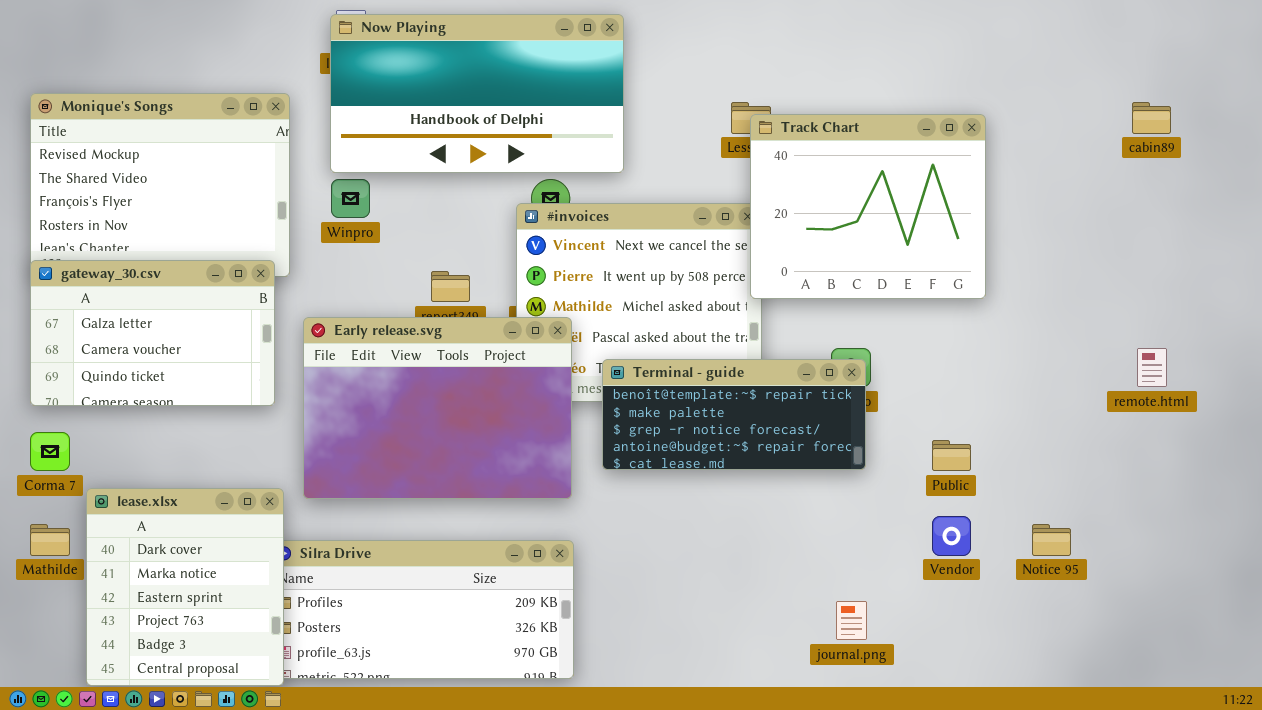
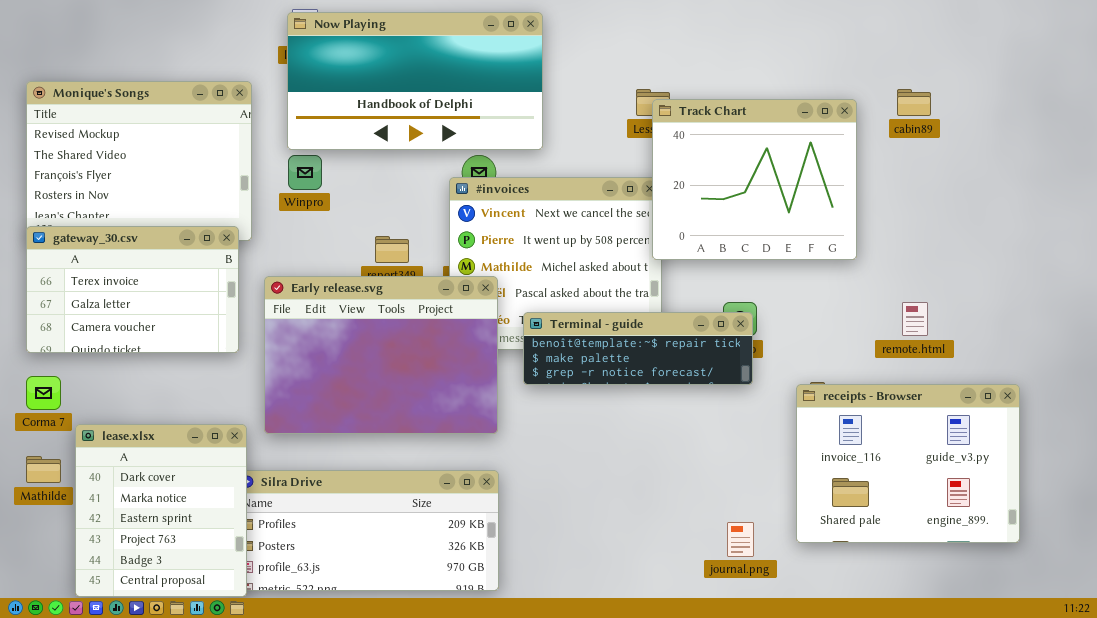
cabin89: [1132,102,1171,134] -> [897,89,931,116], moved
gateway_30.csv: [30,260,275,406] -> [26,226,239,353], scrolled up 1 row
remote.html: [1137,348,1167,387] -> [902,302,928,336], moved
Terminal - guide: [602,359,866,470] -> [523,312,753,385], resized
receipts - Browser: none -> [796,384,1020,543], opened

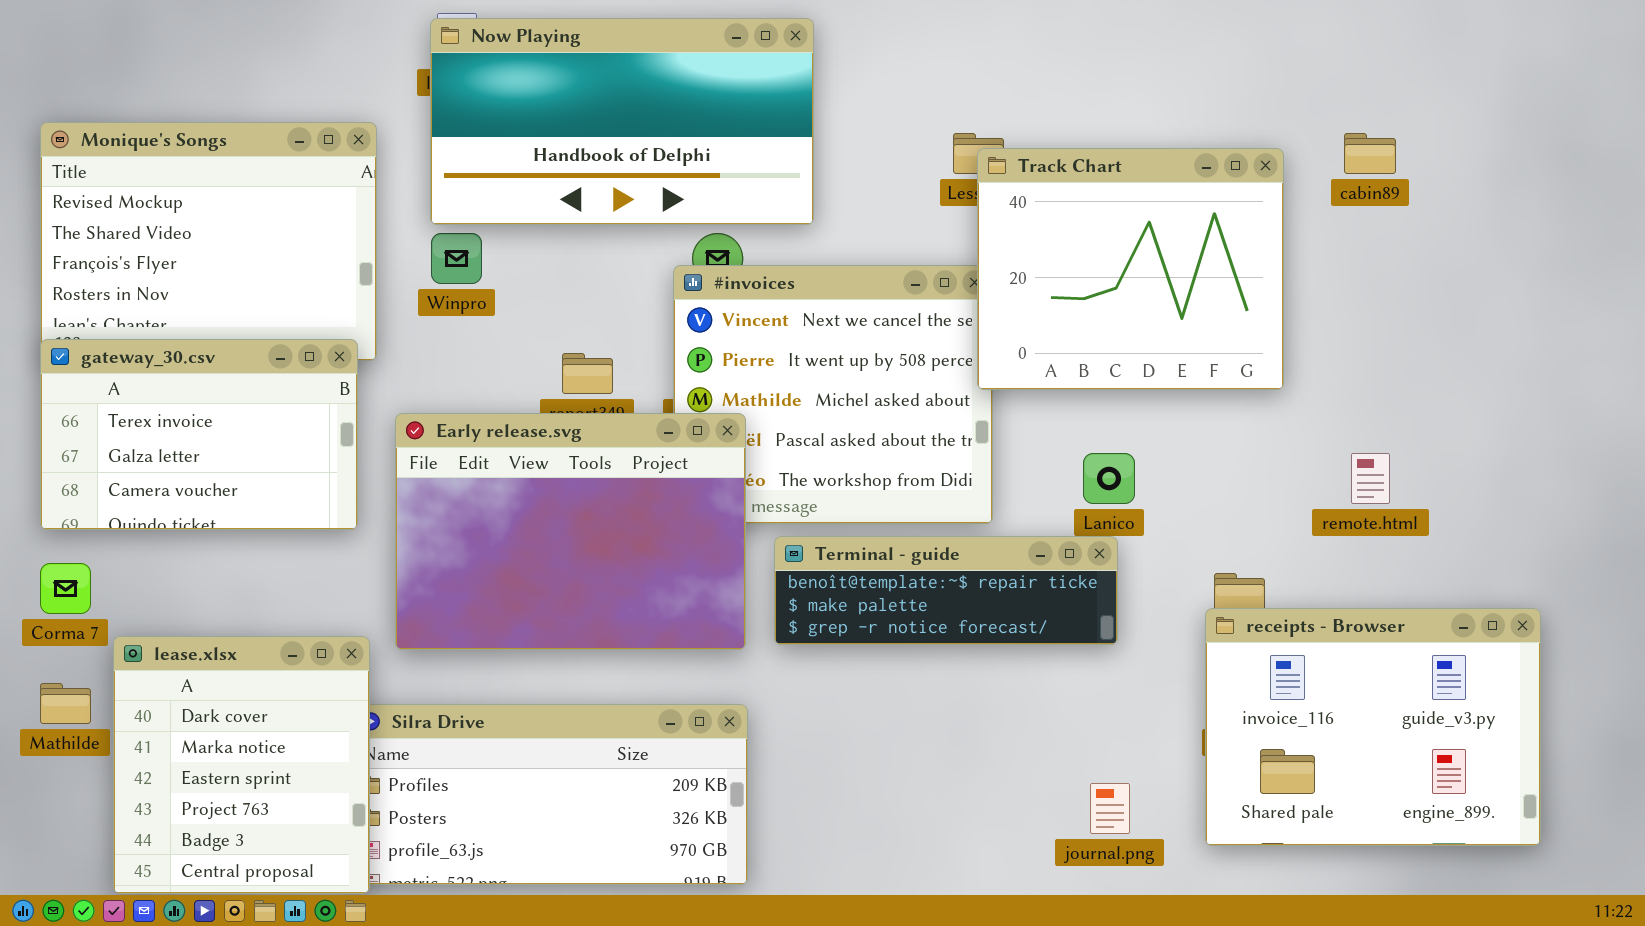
Terminal - guide: [523,312,753,385] -> [774,536,1118,645], moved
receipts - Browser: [796,384,1020,543] -> [1205,608,1541,846], moved

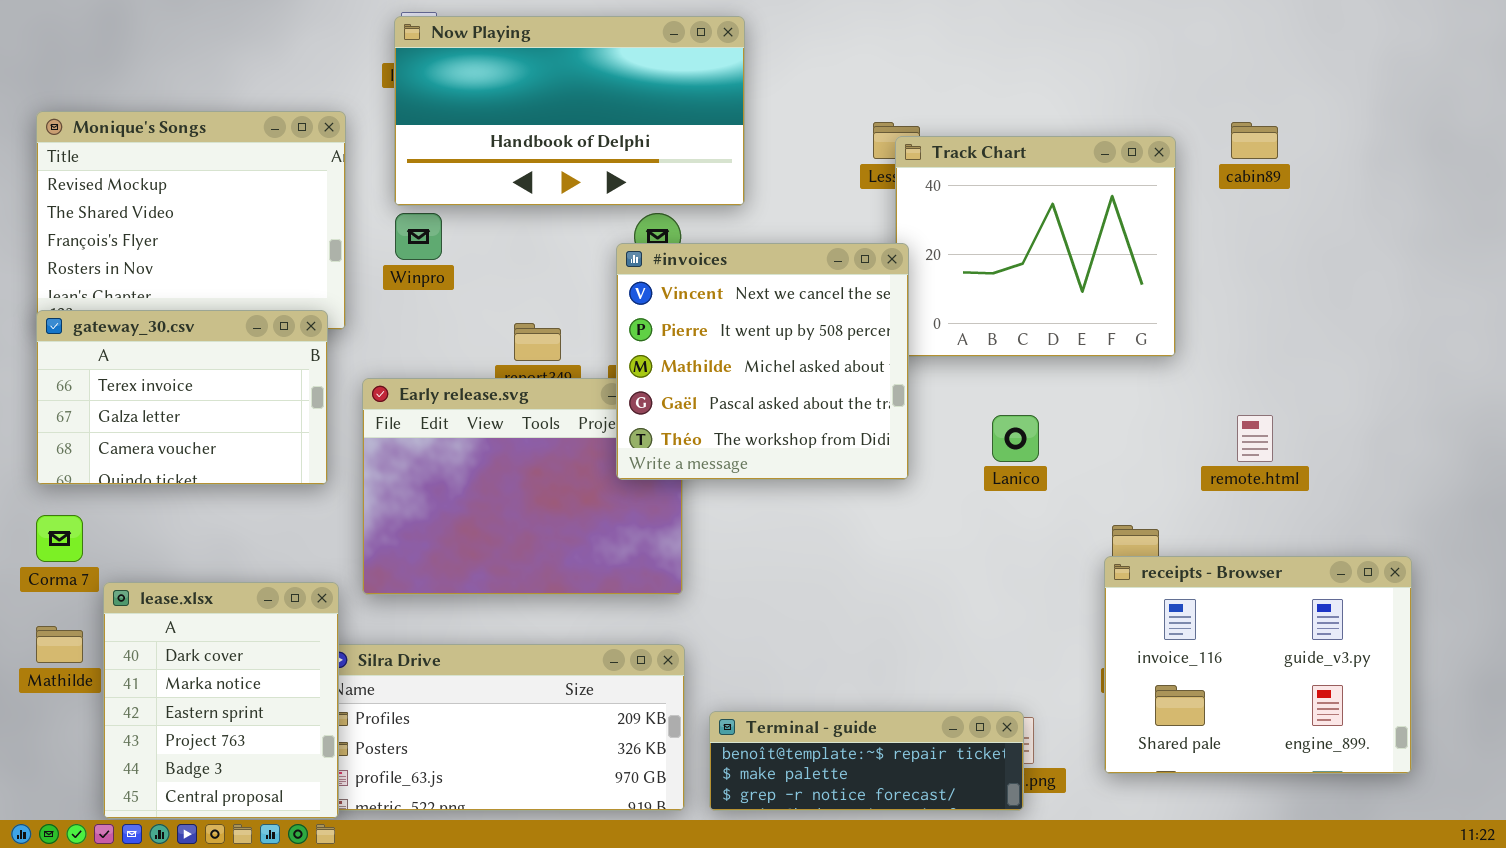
#invoices: [673,265,993,524] -> [616,243,909,480], raised
Terminal - guide: [774,536,1118,645] -> [709,711,1024,811], moved

